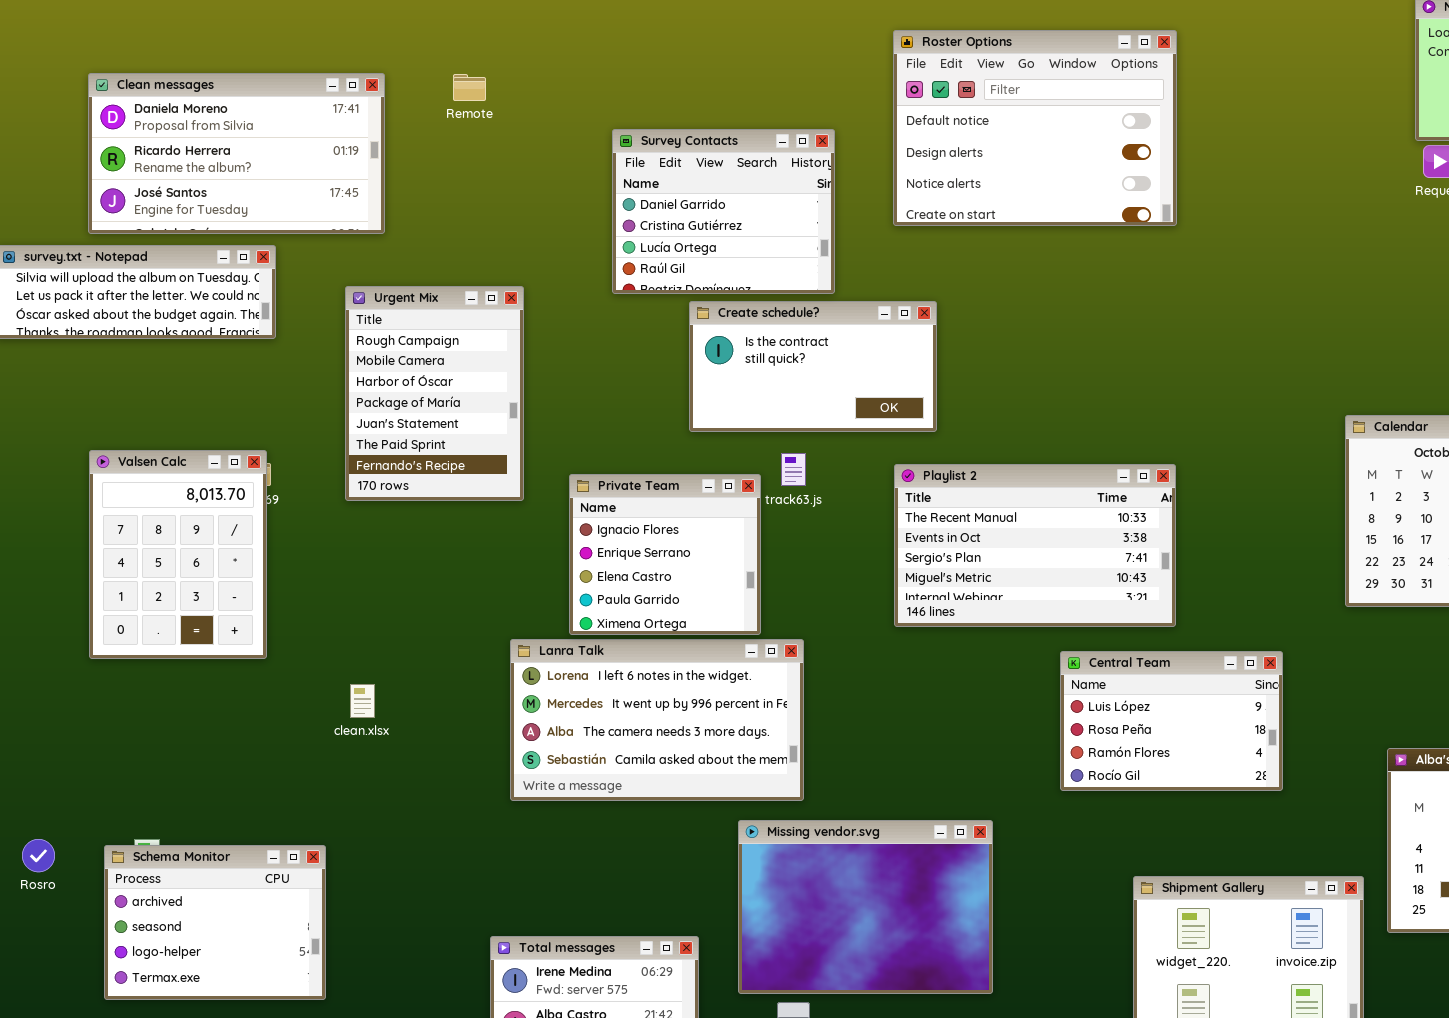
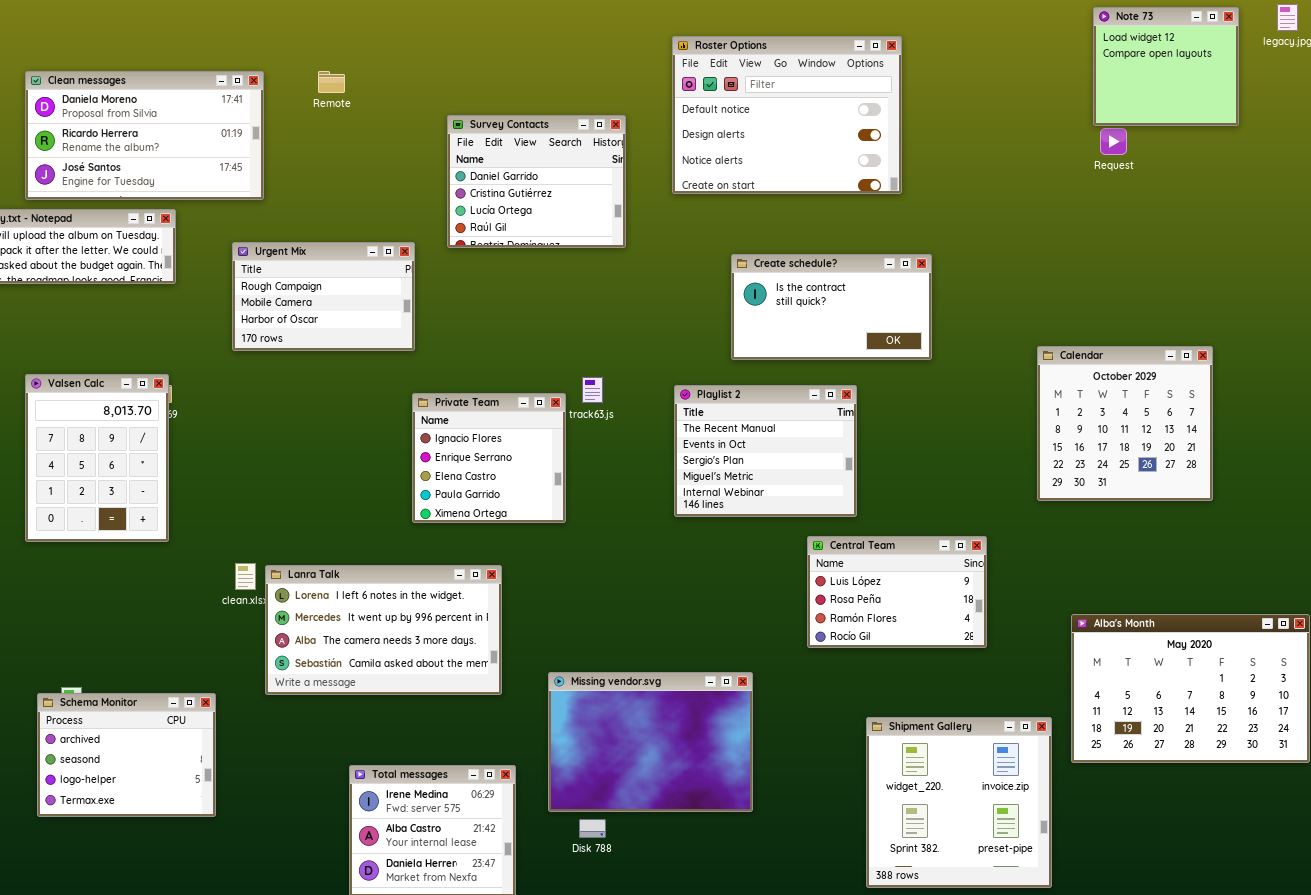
Urgent Mix: [345,286,524,501] -> [232,242,415,351], resized
Create schedule?: [689,301,937,432] -> [731,254,932,360], moved
Playlist 2: [894,464,1176,627] -> [674,385,857,517], resized
Lanra Talk: [510,639,804,801] -> [265,565,502,695], moved

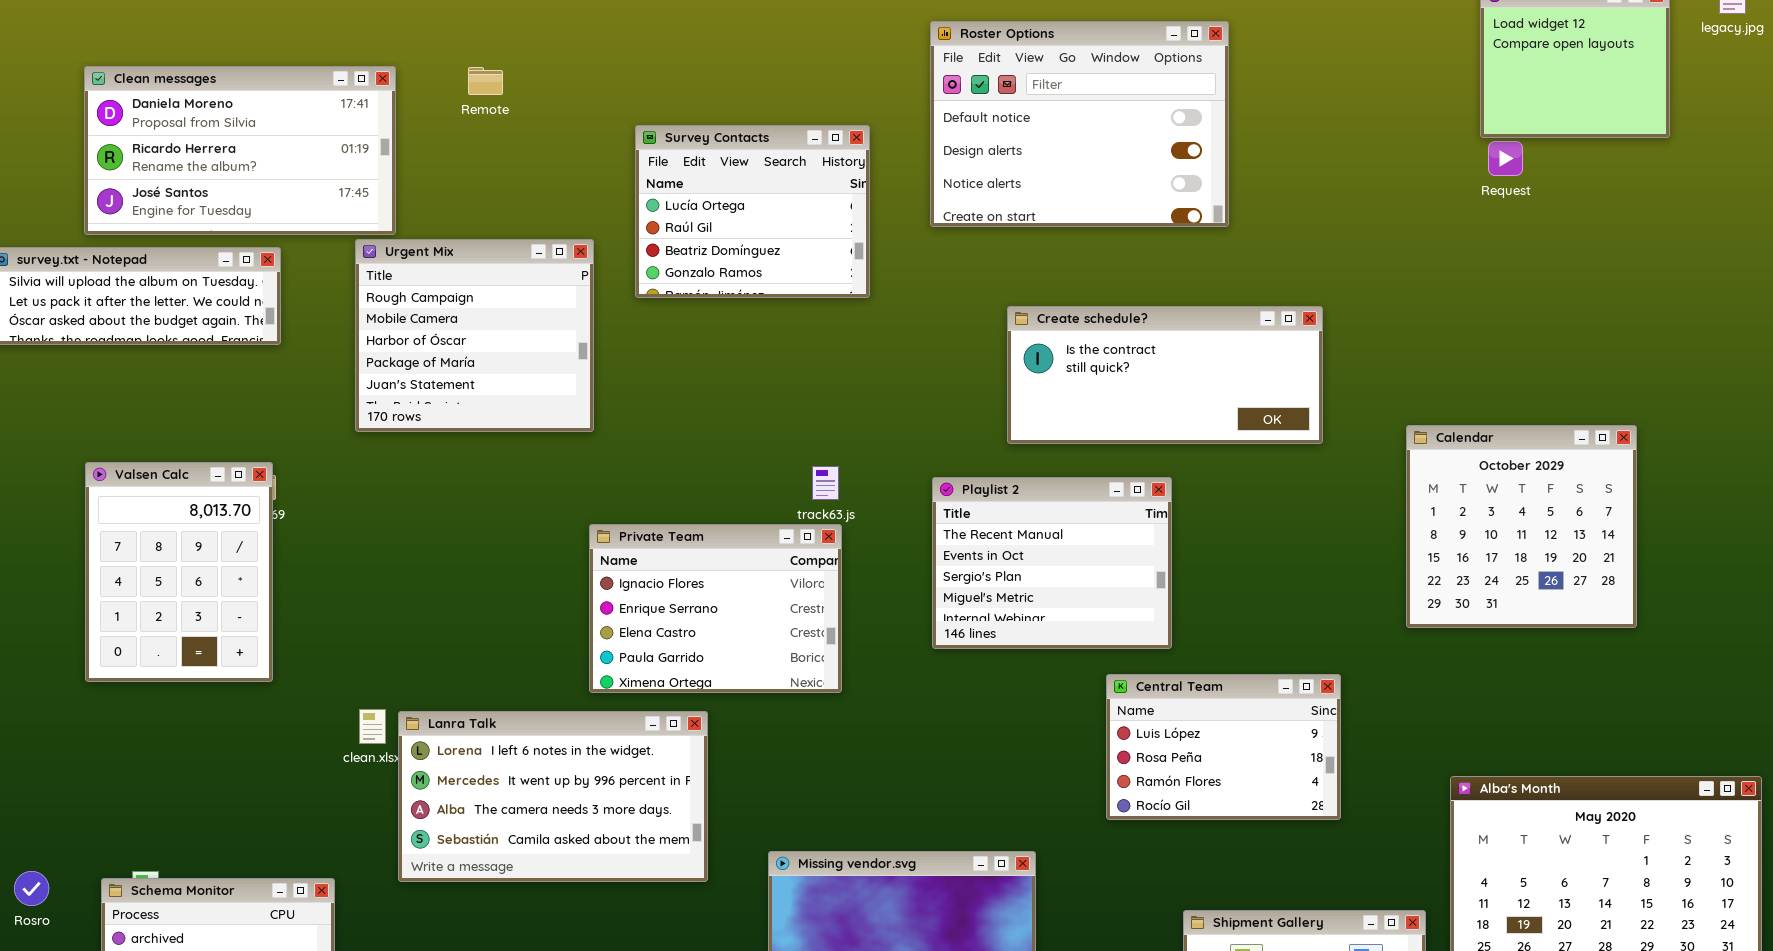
Survey Contacts: [447,115,626,248] -> [635,125,870,298], scrolled down 2 rows
Urgent Mix: [232,242,415,351] -> [355,239,594,432], resized
Create schedule?: [731,254,932,360] -> [1007,306,1323,444], resized
Private Team: [412,393,566,523] -> [589,524,842,693], moved, resized

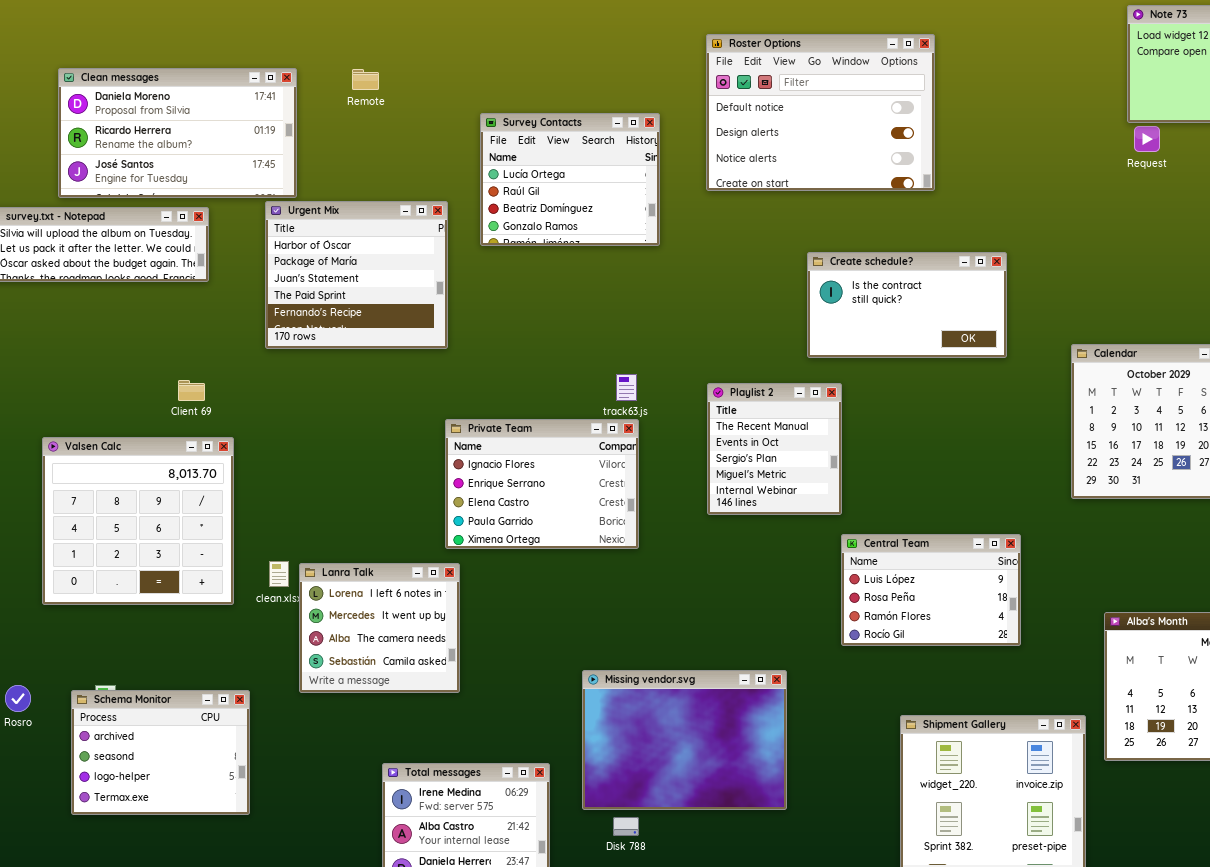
Urgent Mix: [355,239,594,432] -> [265,201,448,349], scrolled down 2 rows
Create schedule?: [1007,306,1323,444] -> [807,252,1007,358], resized
Valsen Calc: [85,462,273,682] -> [42,437,234,605], moved, resized
Playlist 2: [932,477,1172,649] -> [707,383,842,515], resized
Lanra Talk: [398,711,708,882] -> [299,563,460,693], resized

